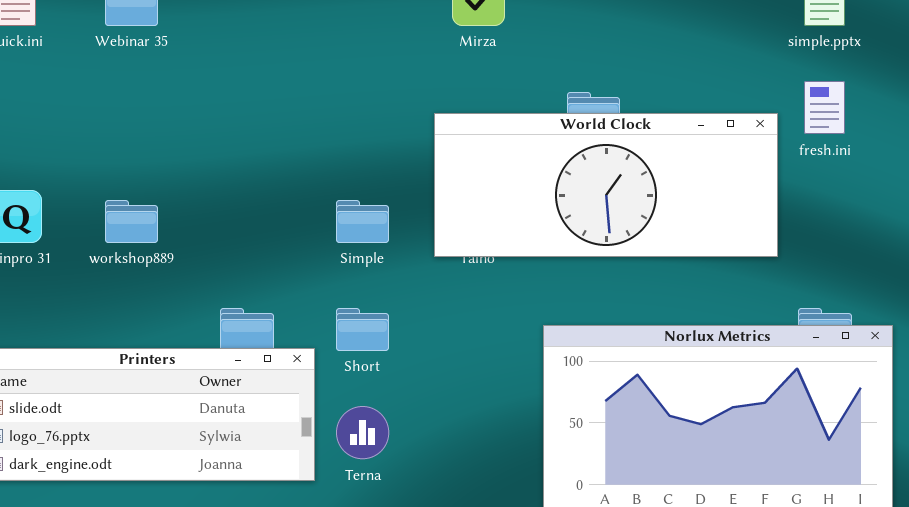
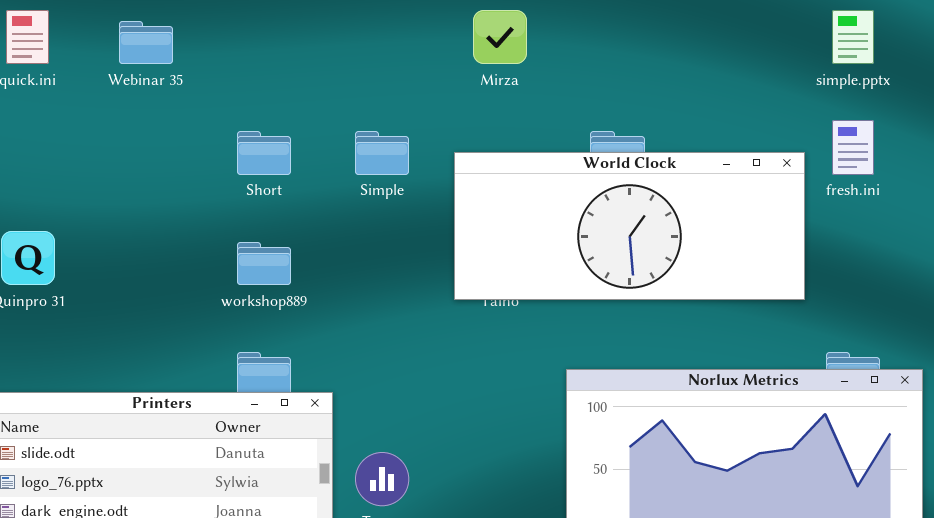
workshop889: [105,200,158,243] -> [237,242,291,285], moved
Simple: [336,200,389,243] -> [355,131,409,175], moved
Short: [336,308,389,351] -> [237,131,291,175], moved

